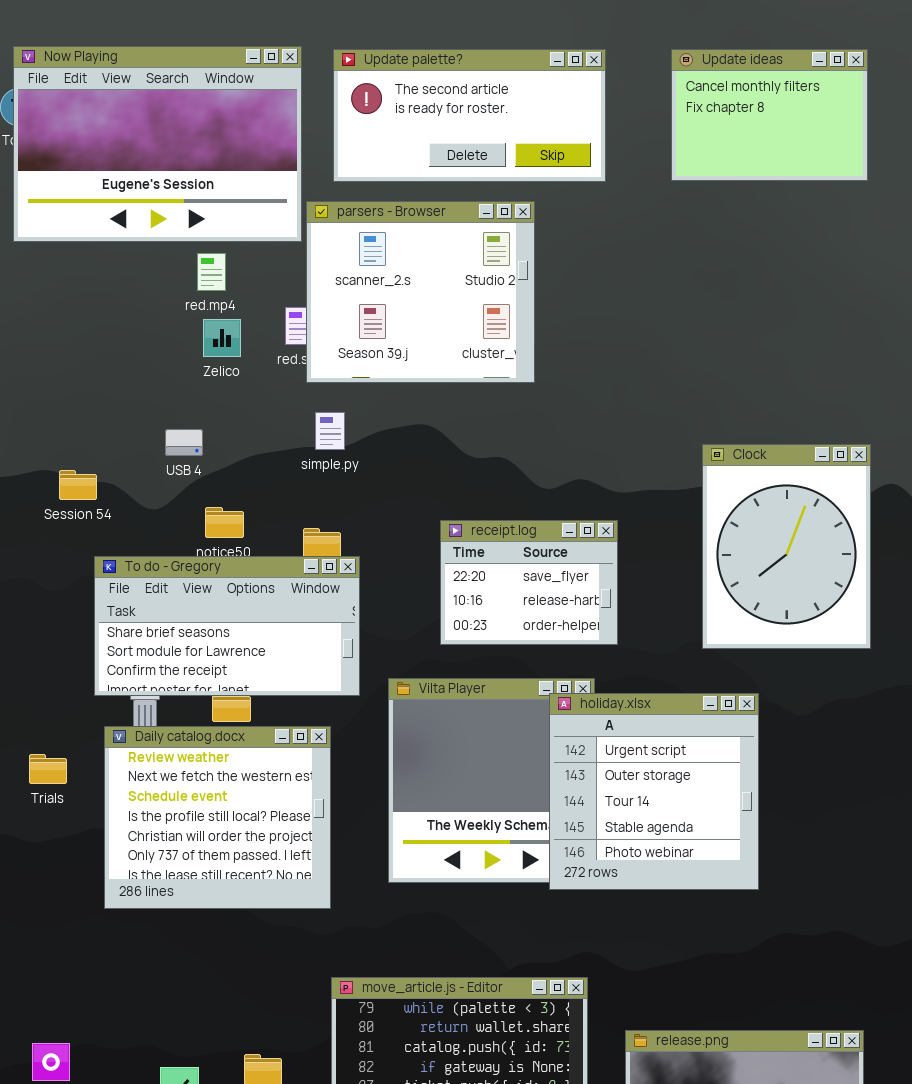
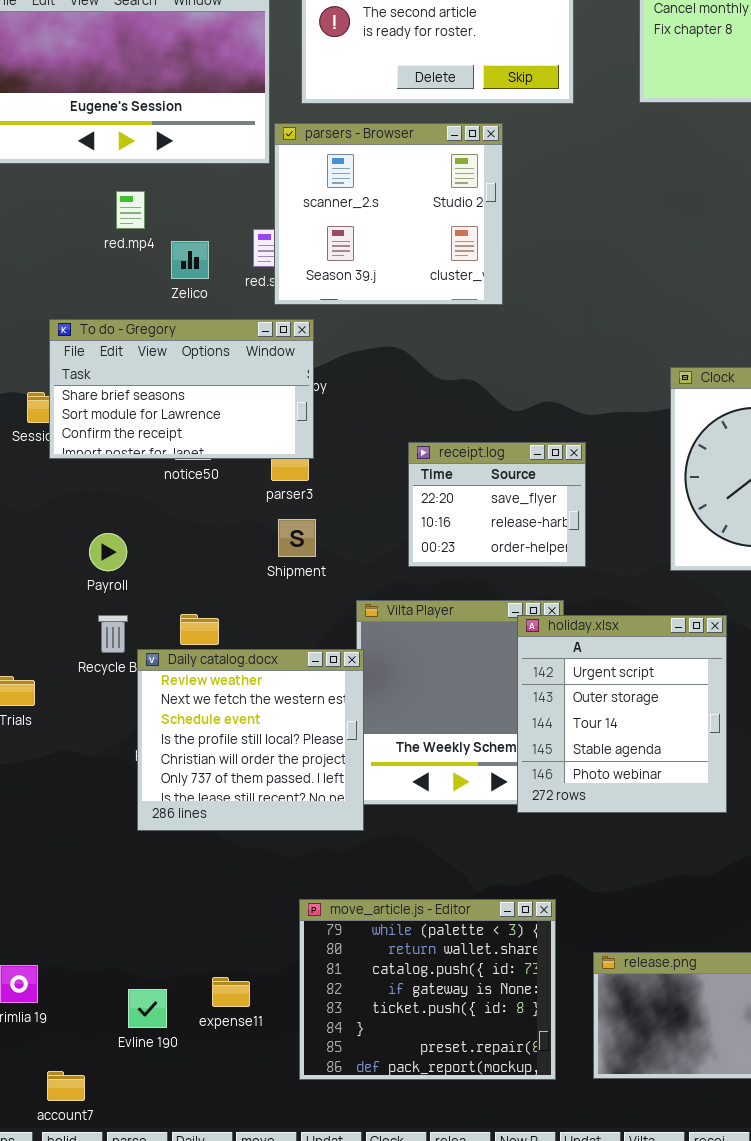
red.mp4: [197,253,226,291] -> [116,191,145,229], moved
To do - Gregory: [94,556,360,696] -> [49,319,314,459], moved
Daily catalog.docx: [104,726,331,909] -> [137,649,364,831], moved

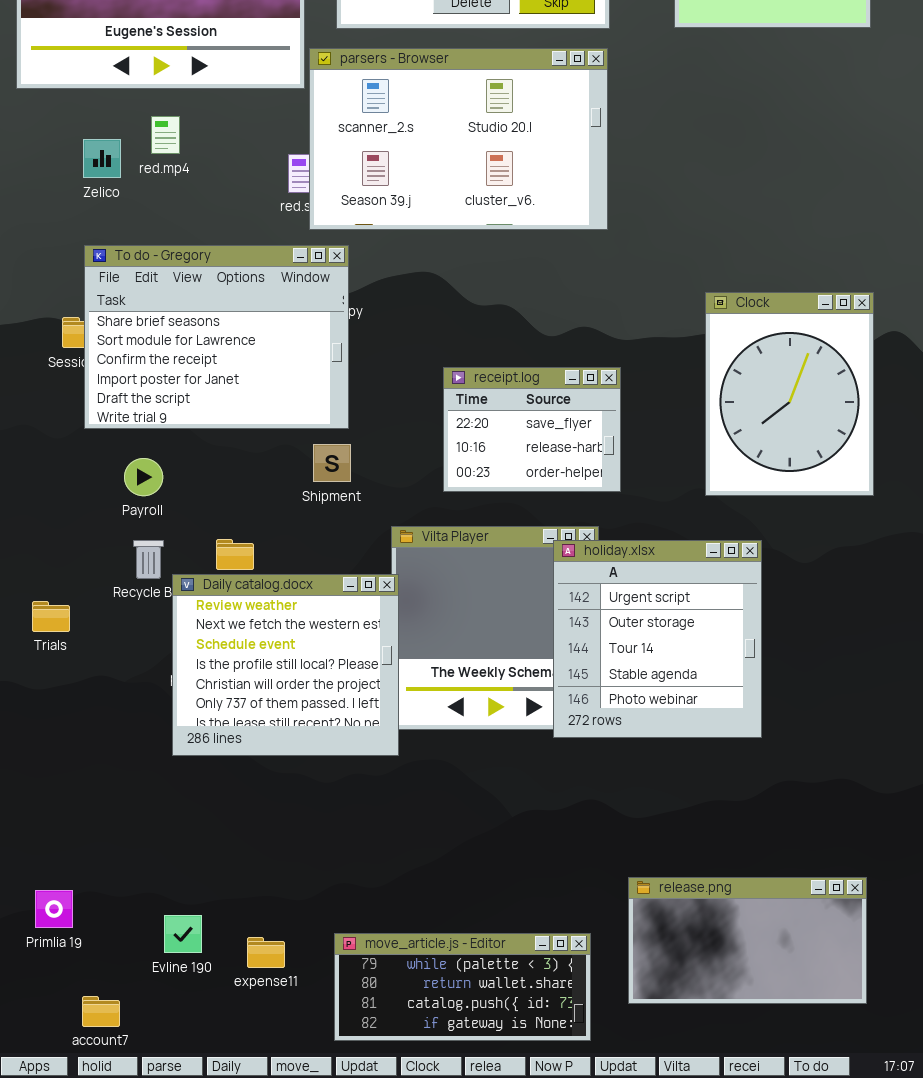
parsers - Browser: [274,123,503,305] -> [309,48,608,230], resized
Zelico: [171,241,209,279] -> [83,139,121,178], moved
To do - Gregory: [49,319,314,459] -> [84,245,349,429], resized
move_article.js - Editor: [299,899,556,1080] -> [334,933,591,1041], moved, resized
expense11: [212,977,250,1007] -> [247,937,285,968], moved

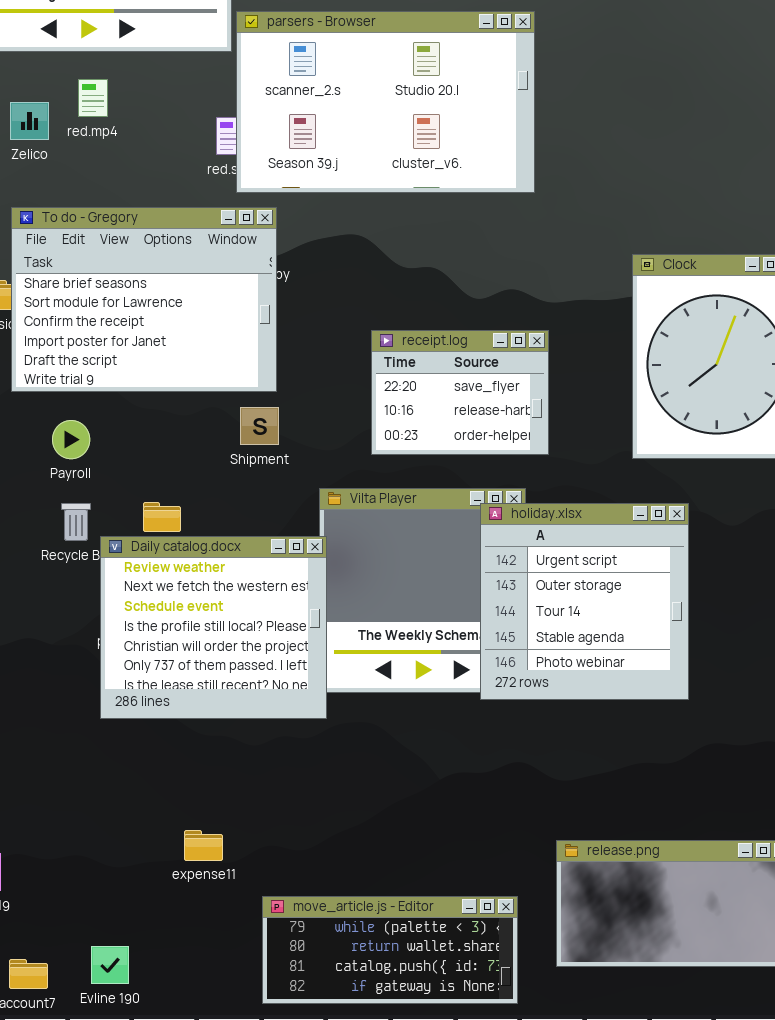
Evline 190: [164,915,202,953] -> [91,946,129,984], moved
expense11: [247,937,285,968] -> [184,830,223,861], moved

